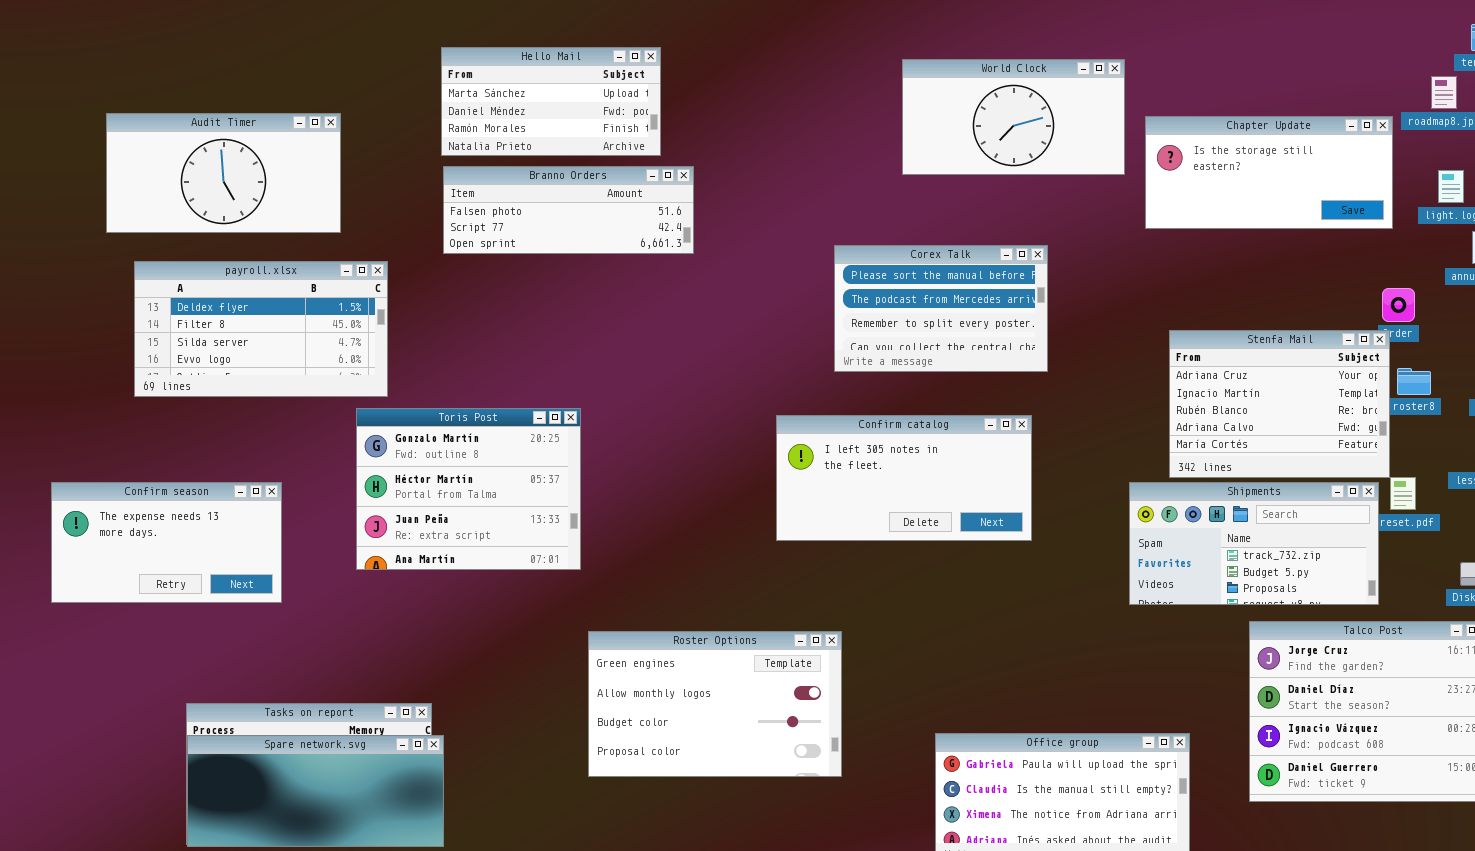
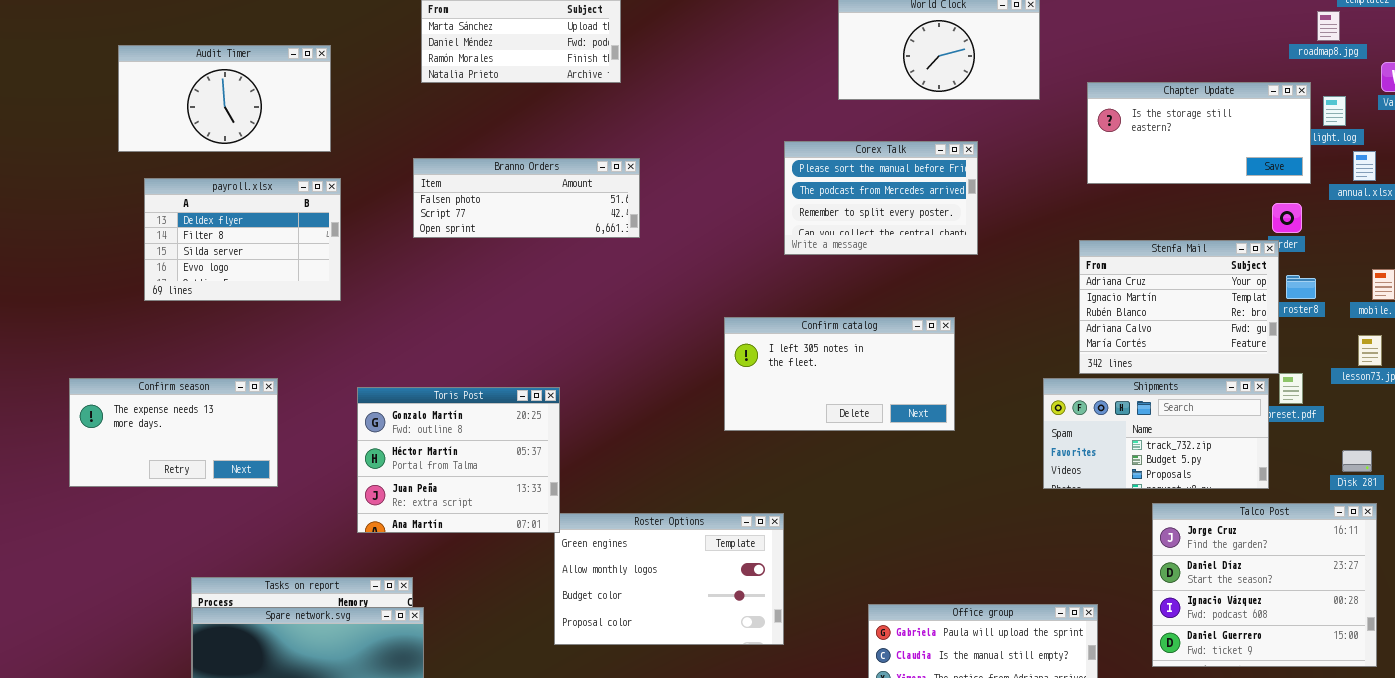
Chapter Update: [1145,116,1393,229] -> [1087,82,1311,184], moved
Branno Orders: [443,166,694,254] -> [413,158,640,238], moved
Corex Talk: [834,245,1048,372] -> [784,141,978,255], moved
payroll.xlsx: [134,261,388,397] -> [144,178,341,301], resized
Toris Post: [356,408,581,570] -> [357,387,560,533], moved

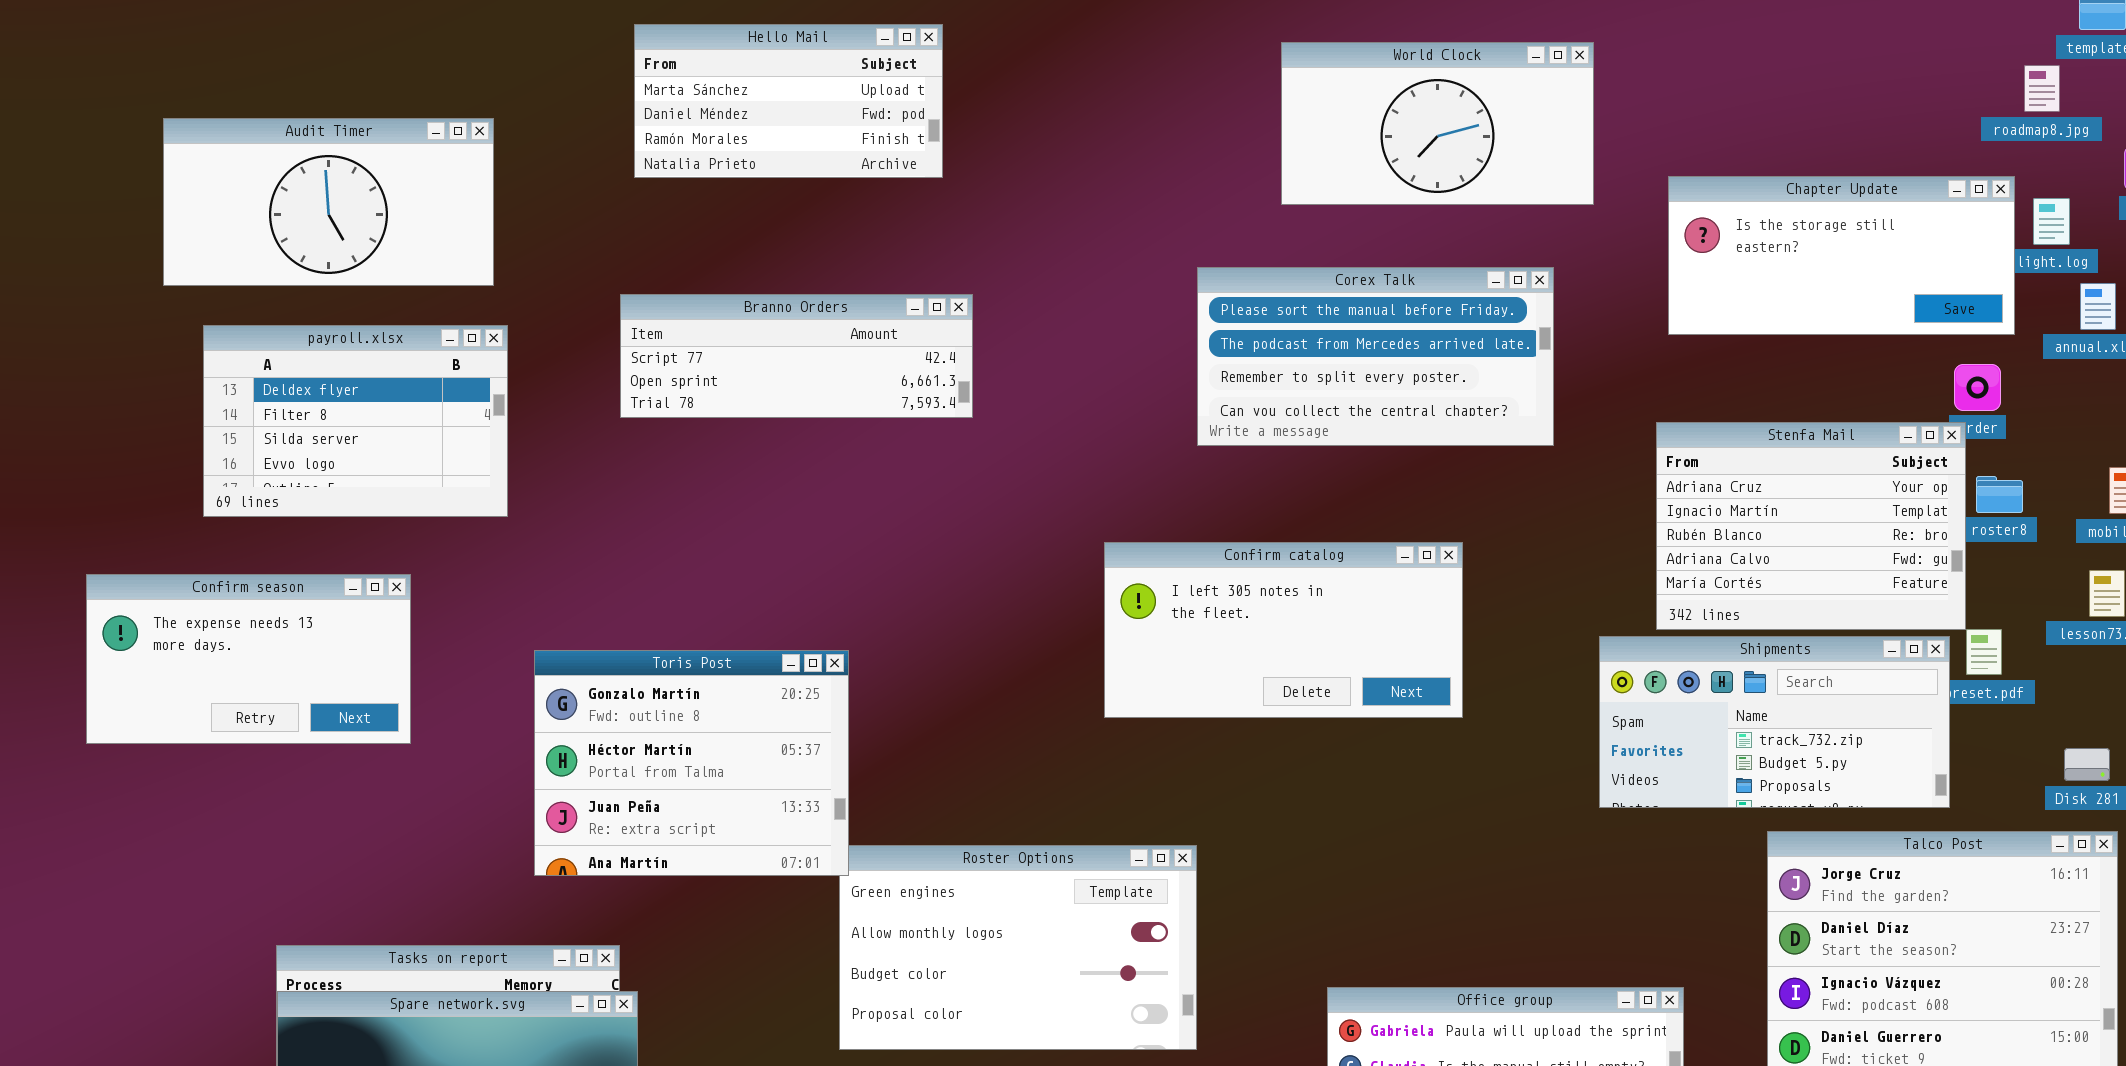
Corex Talk: [784,141,978,255] -> [1197,267,1554,446], resized
Branno Orders: [413,158,640,238] -> [620,294,973,418], scrolled down 1 row
Confirm season: [69,378,278,487] -> [86,574,411,744], moved

